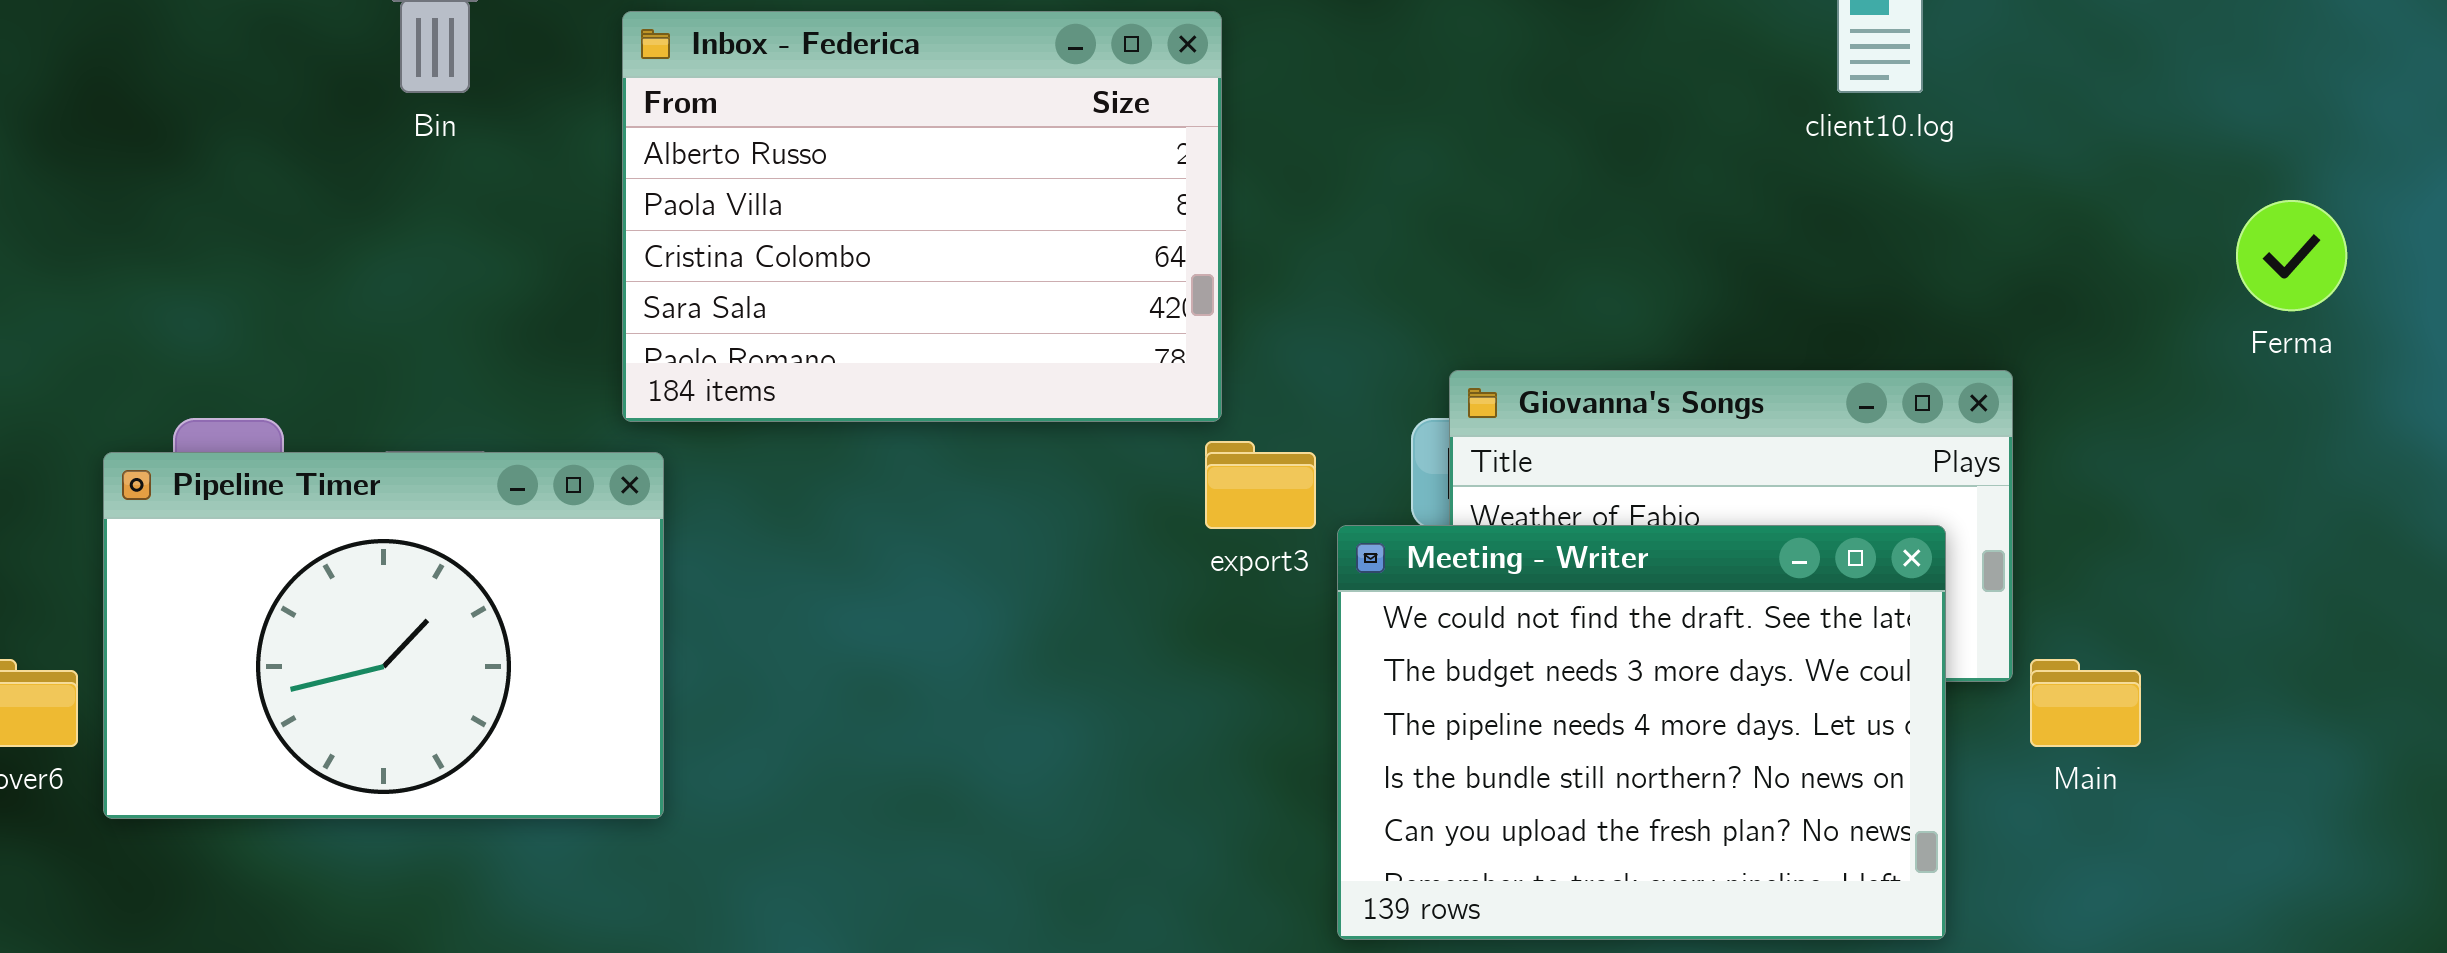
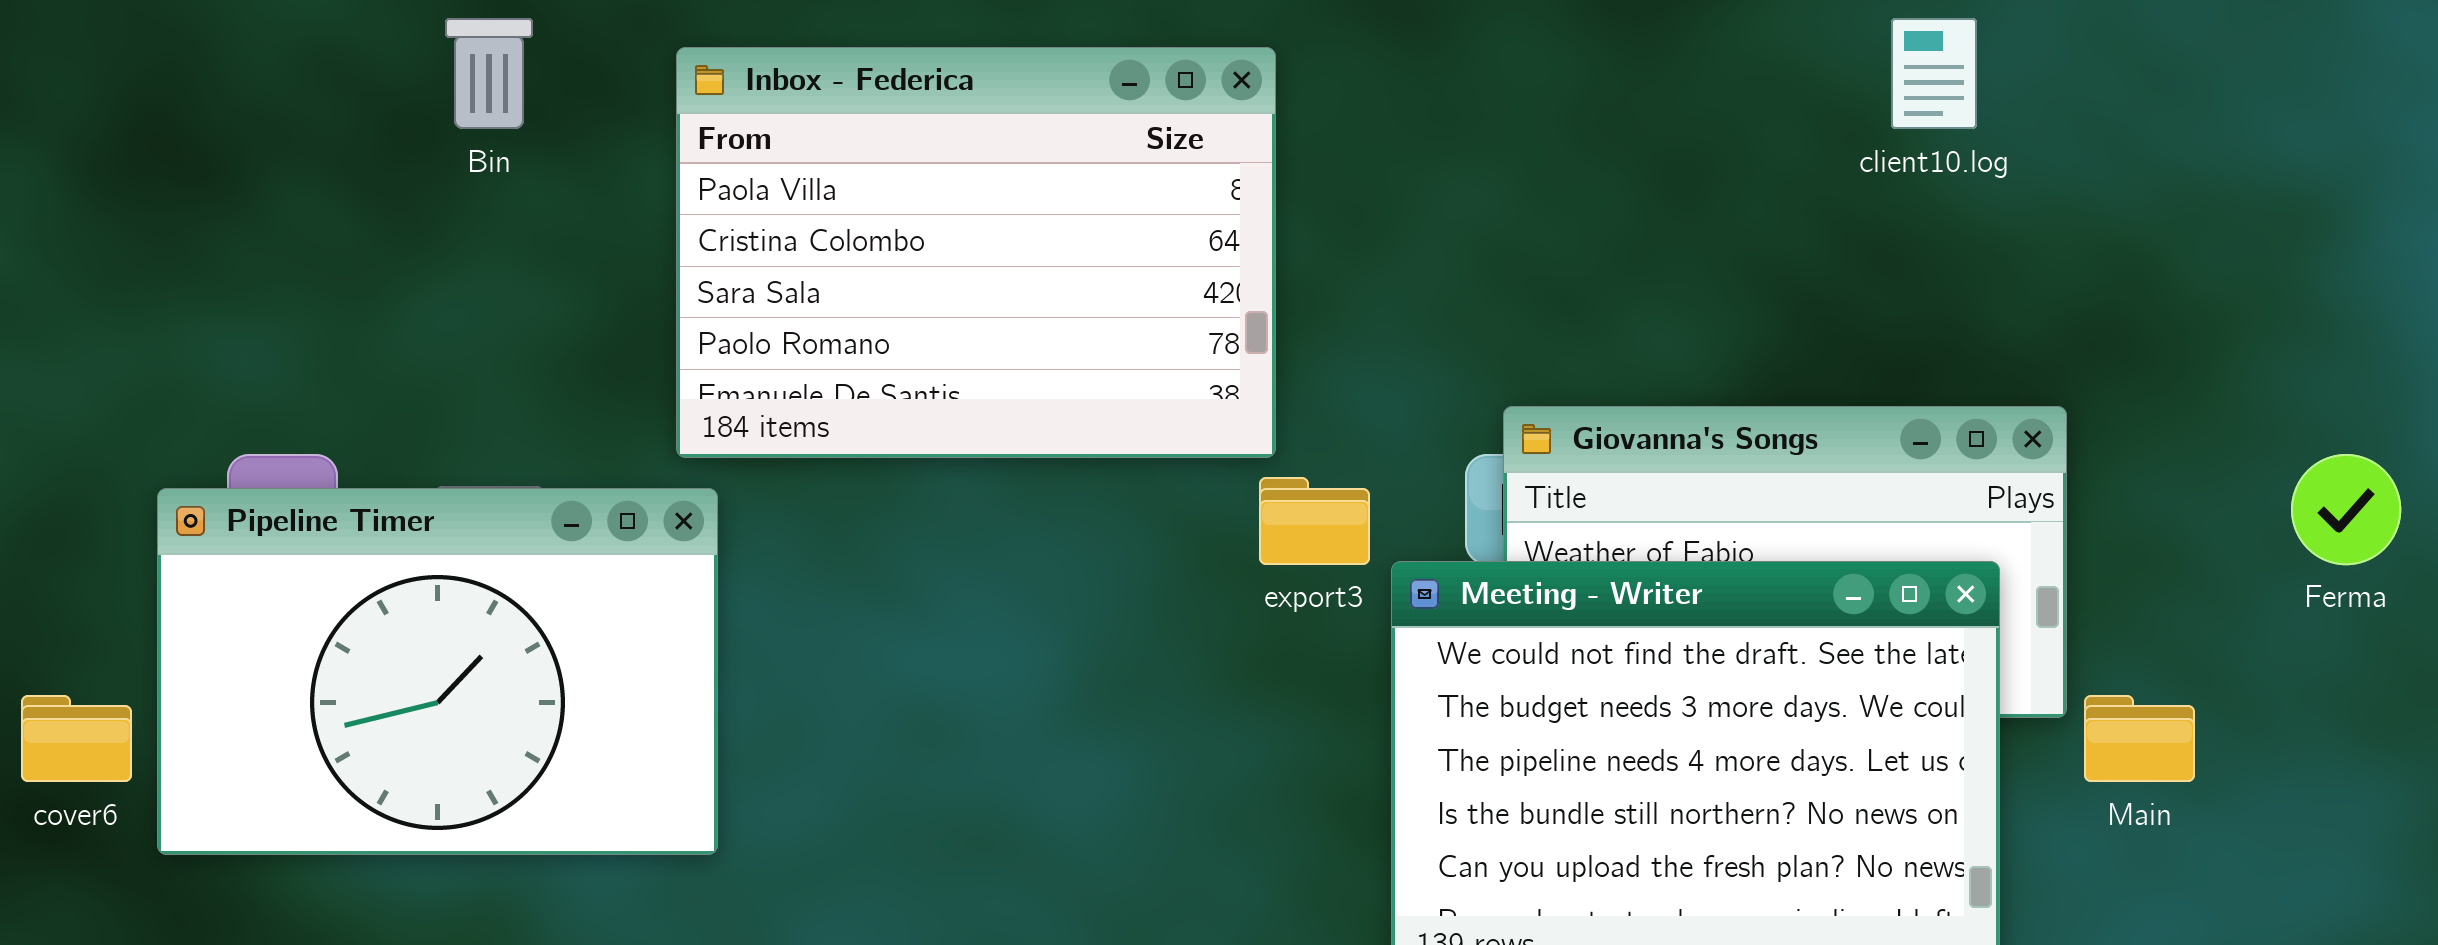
Inbox - Federica: [622,11,1222,422] -> [676,47,1276,458], scrolled down 1 row
Ferma: [2236,200,2347,311] -> [2291,454,2401,565], moved

